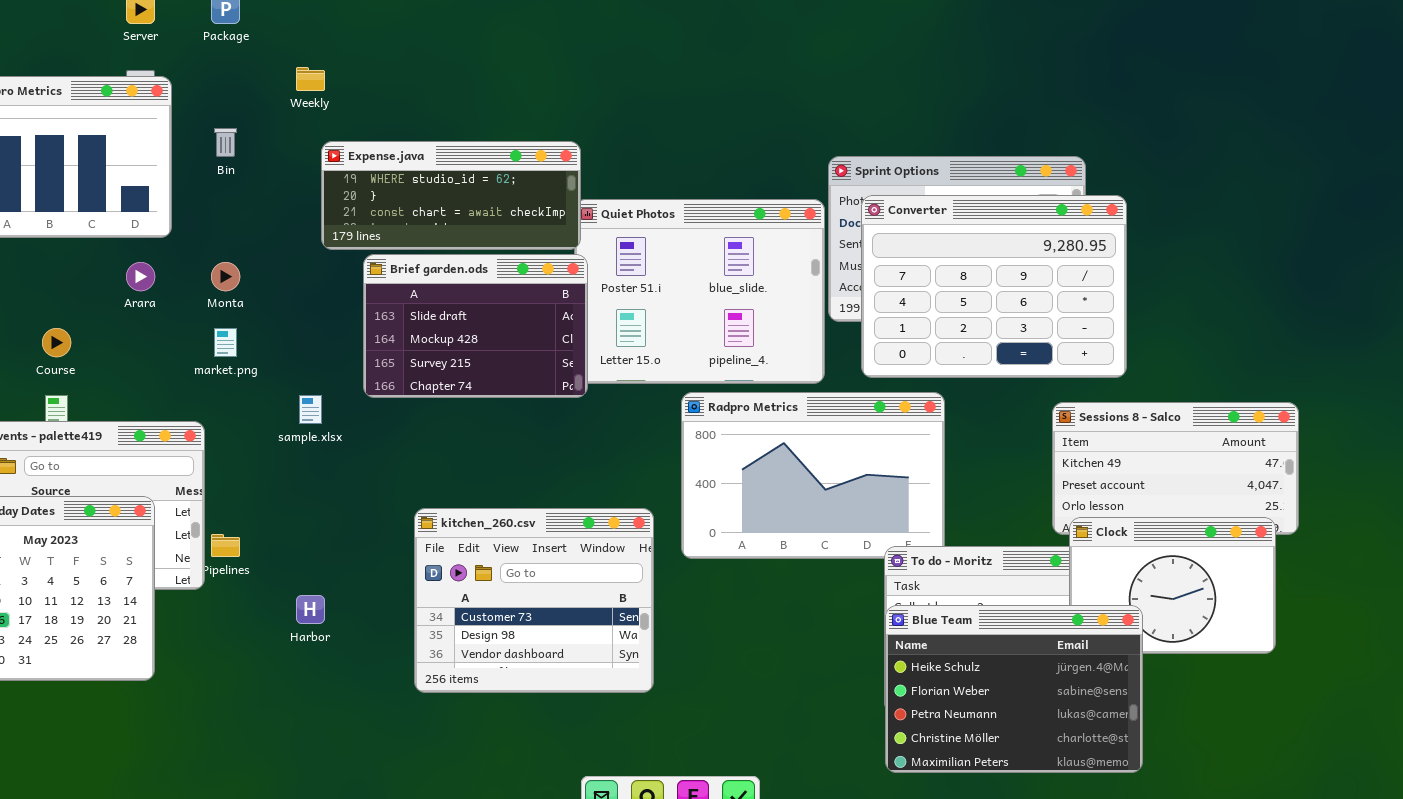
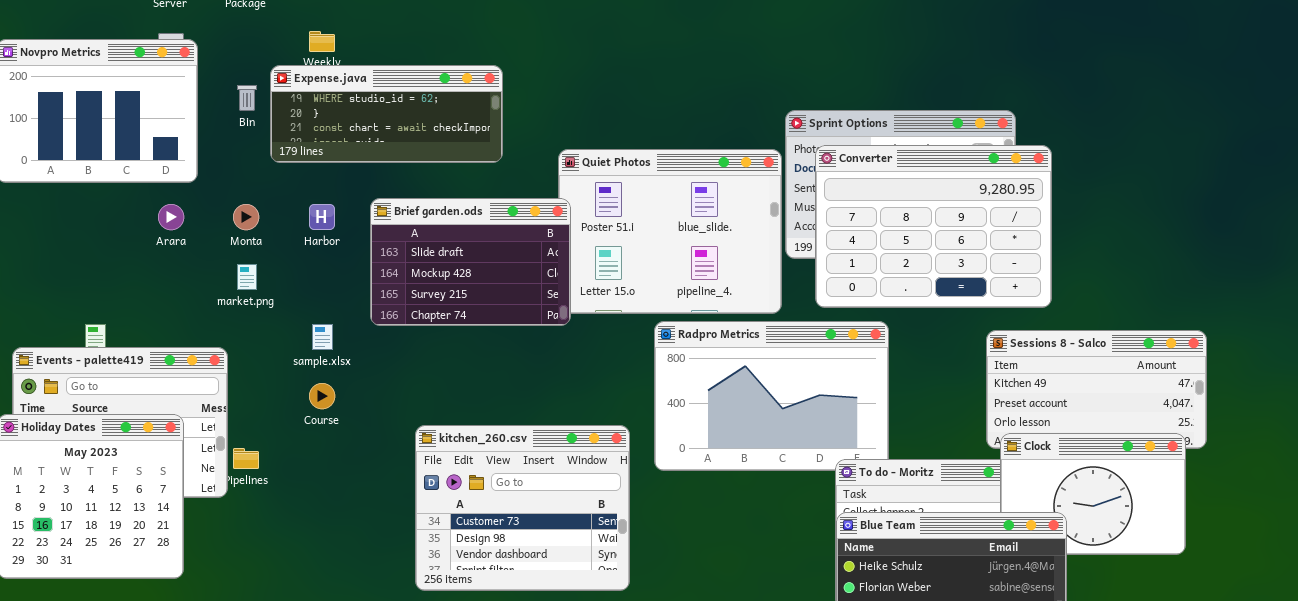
Expense.java: [321,141,581,250] -> [270,65,503,163], moved
Course: [42,328,71,357] -> [309,383,335,409], moved
Harbor: [296,595,325,624] -> [309,204,335,230], moved

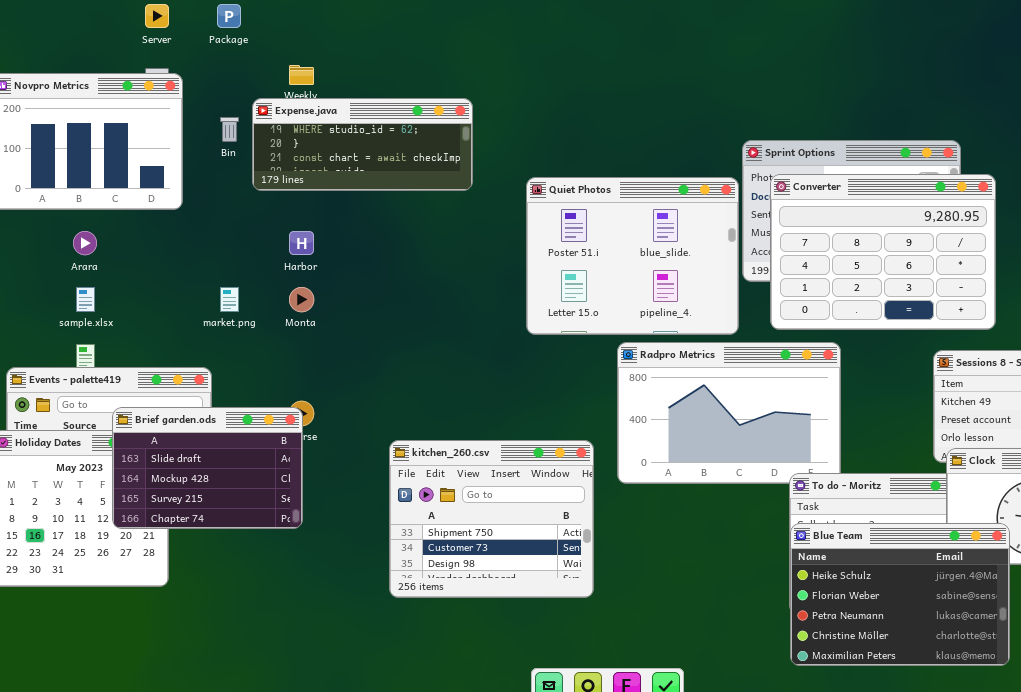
Brief garden.ods: [370,198,571,326] -> [112,407,303,529], moved
Arara: [158,204,184,230] -> [73,231,97,255], moved
Monta: [233,204,259,230] -> [289,287,314,312], moved
sample.xlsx: [312,324,333,350] -> [76,287,95,312], moved
kitchen_260.csv: [415,425,630,591] -> [389,440,594,598], scrolled up 1 row

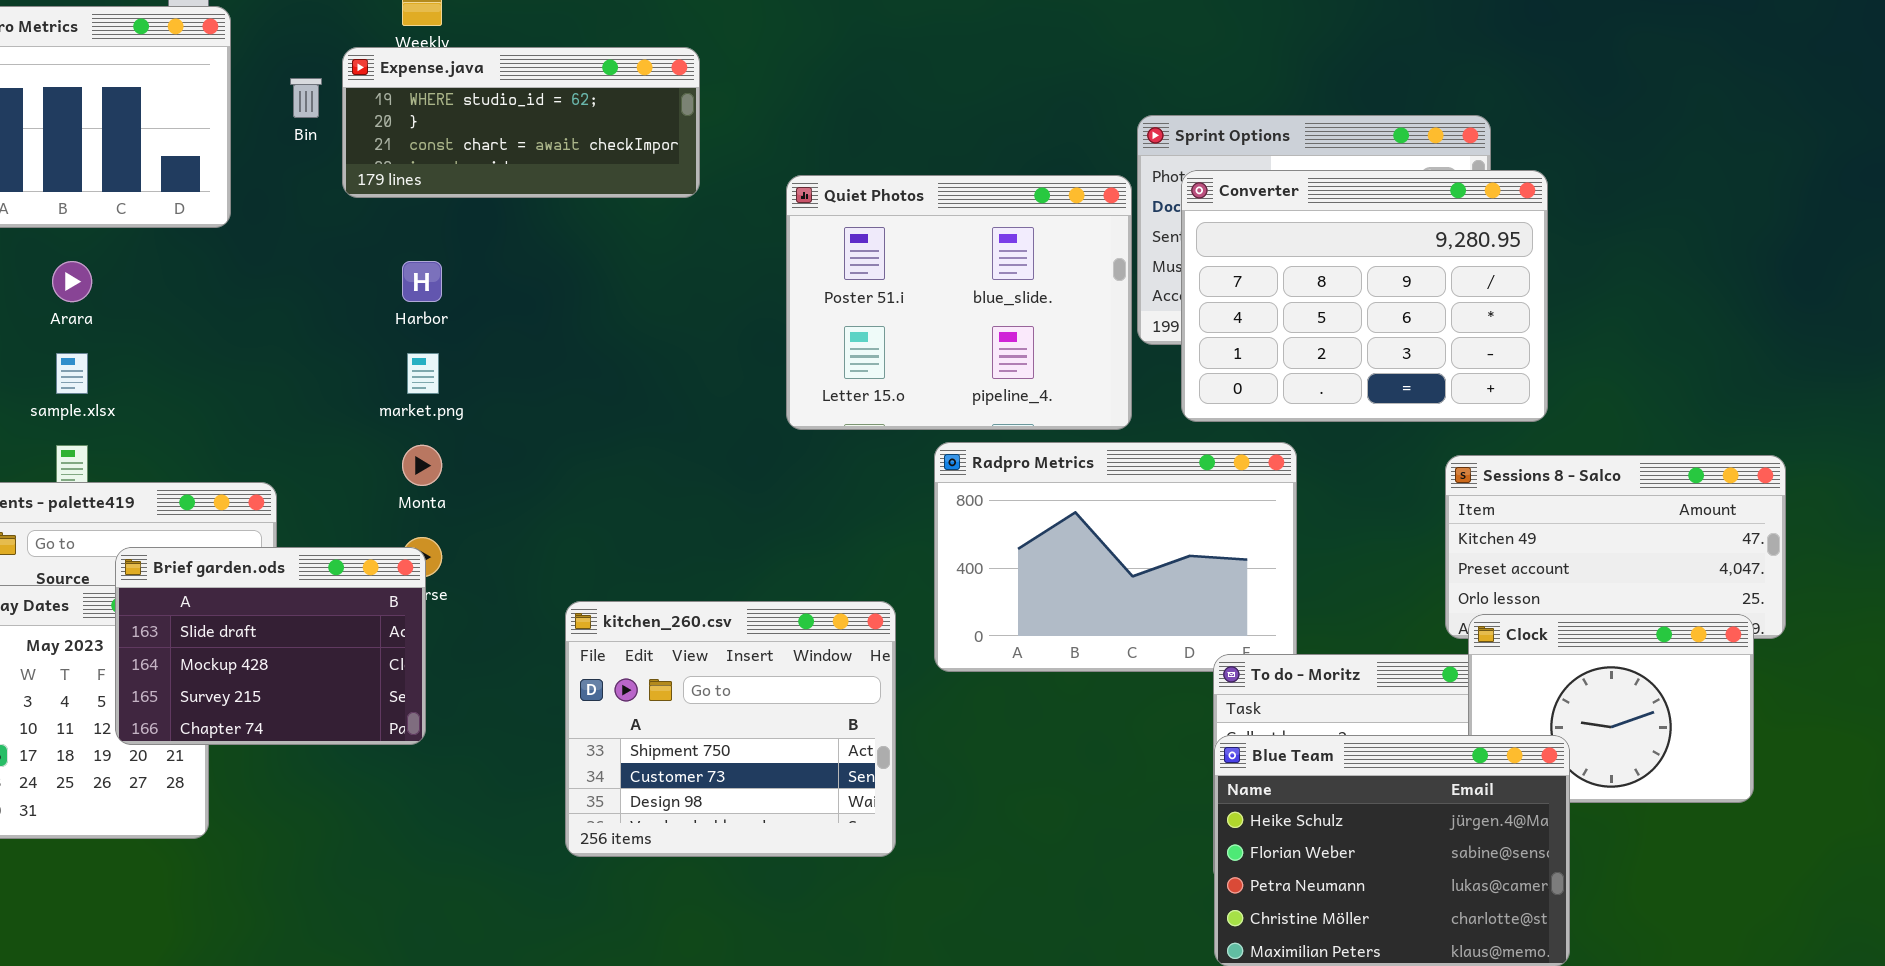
market.png: [220,287,239,312] -> [407,353,439,394], moved
Monta: [289,287,314,312] -> [402,445,442,486], moved

